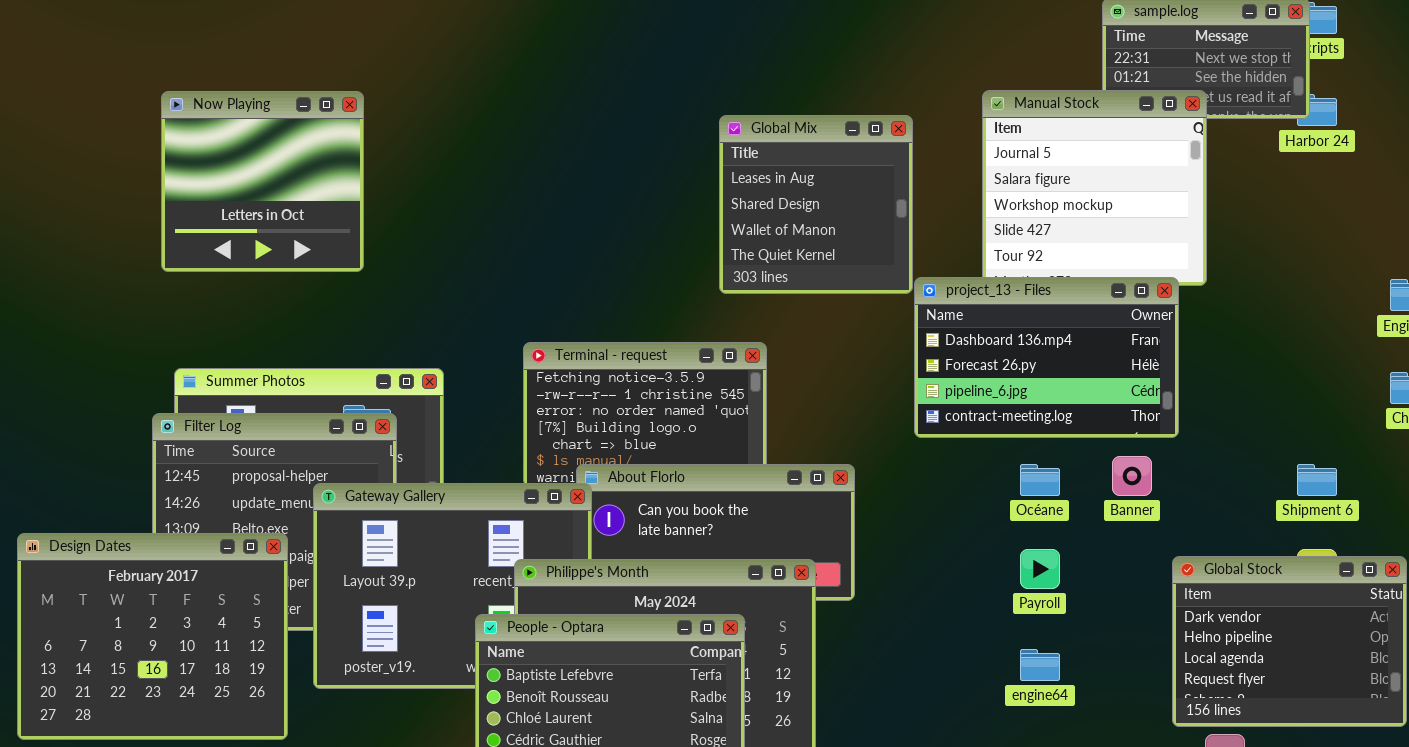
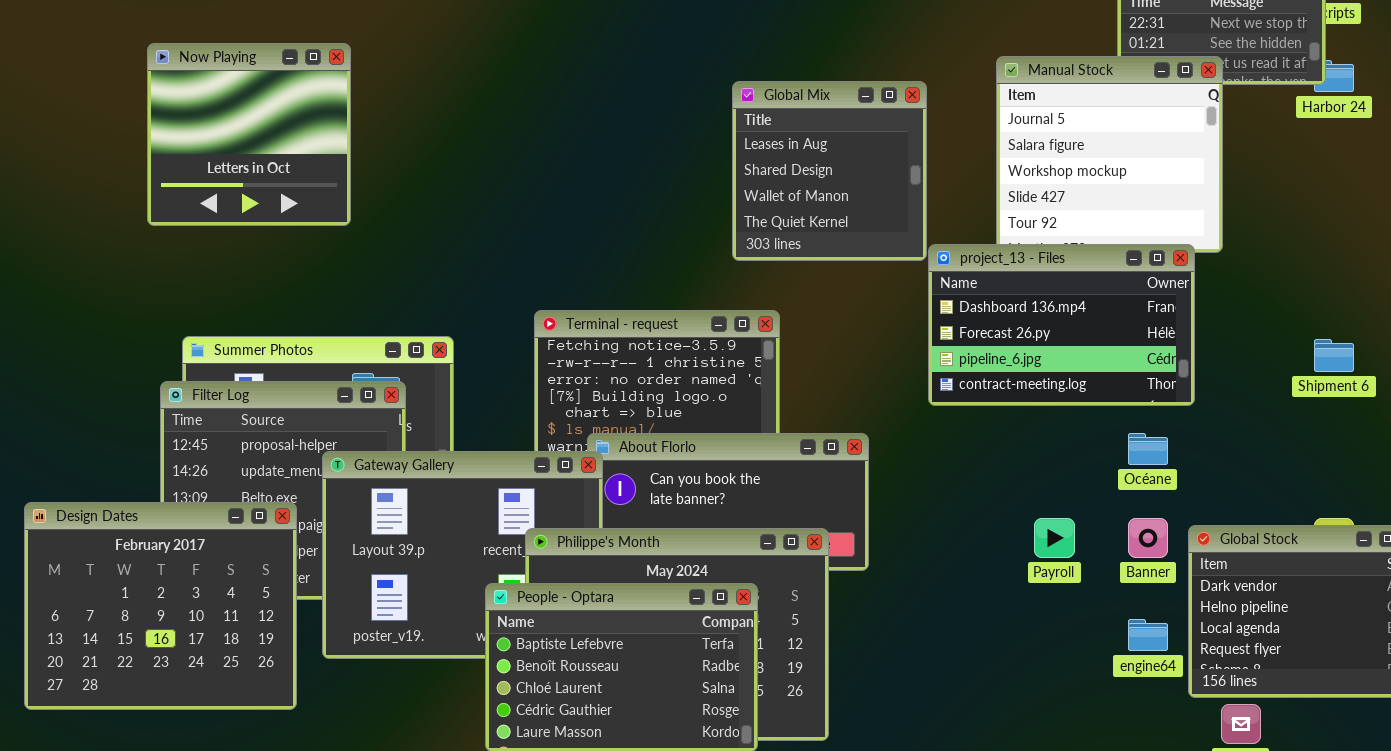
Now Playing: [161,91,364,272] -> [147,43,351,226], moved
Banner: [1112,456,1152,496] -> [1128,518,1168,558], moved
Océane: [1020,464,1060,496] -> [1128,433,1168,465], moved
Shipment 6: [1297,464,1337,496] -> [1314,339,1354,372], moved
engine64: [1020,649,1060,681] -> [1128,619,1168,651], moved

